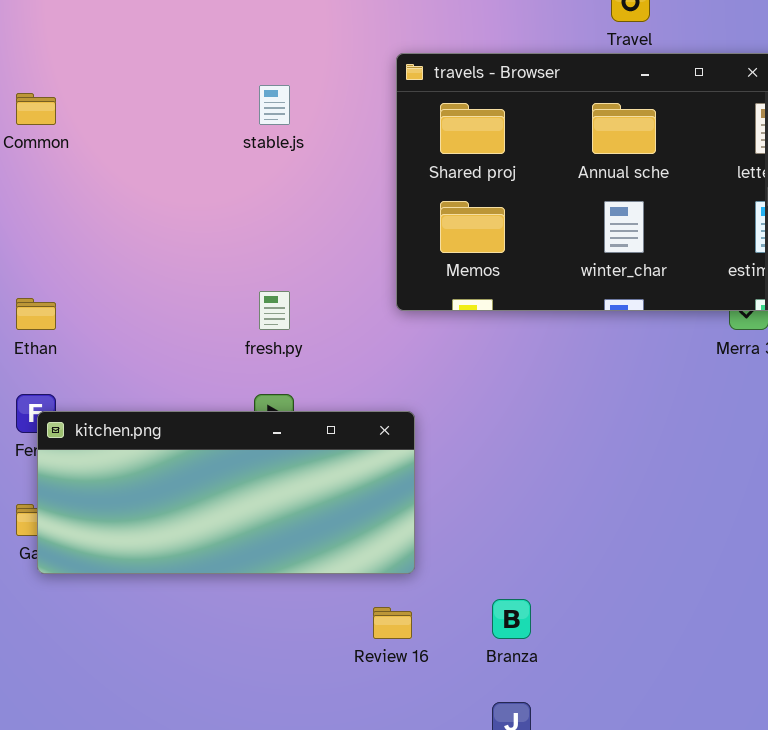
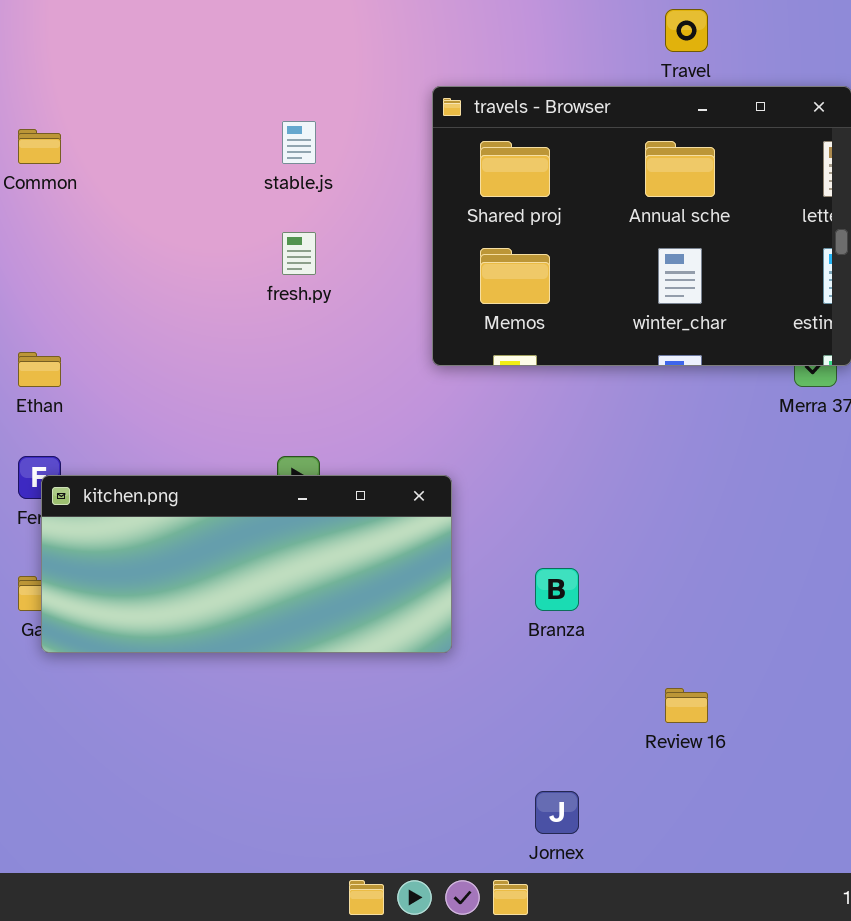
fresh.py: [259,291,290,330] -> [282,232,316,275], moved
Branza: [492,599,531,639] -> [535,568,579,611], moved
Review 16: [373,607,412,639] -> [665,688,708,723], moved

